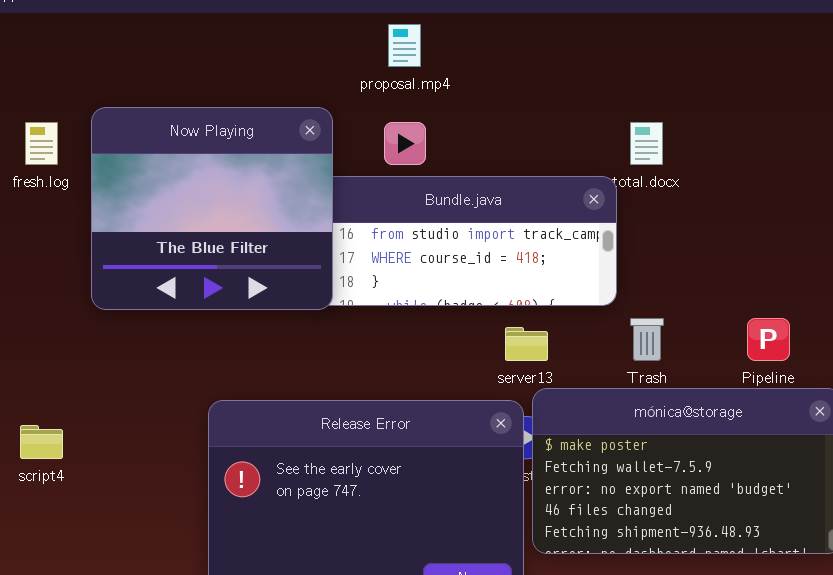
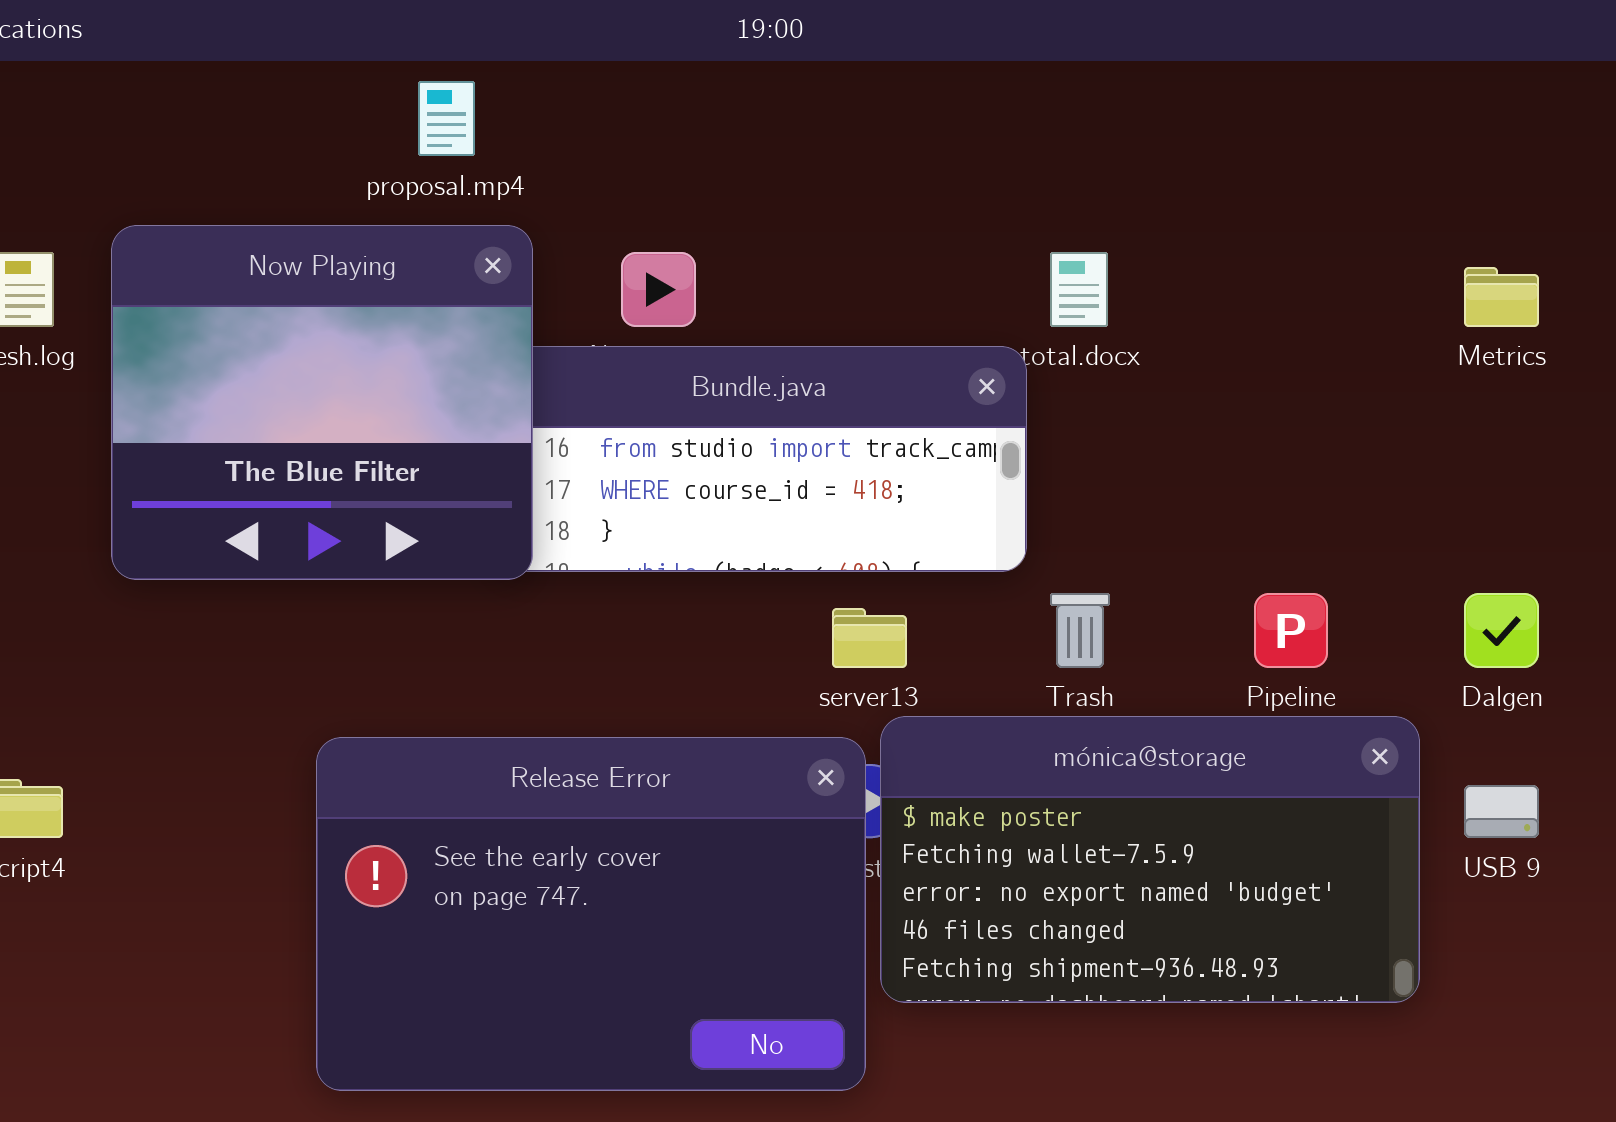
proposal.mp4: [388,24,421,67] -> [418,81,475,156], moved

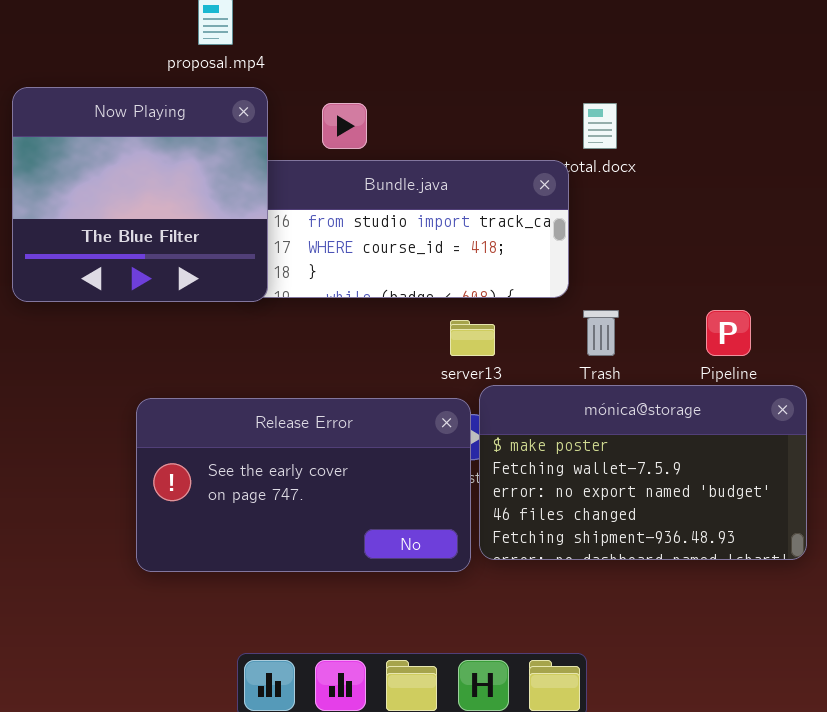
Release Error: [316,737,866,1091] -> [136,398,471,572], resized

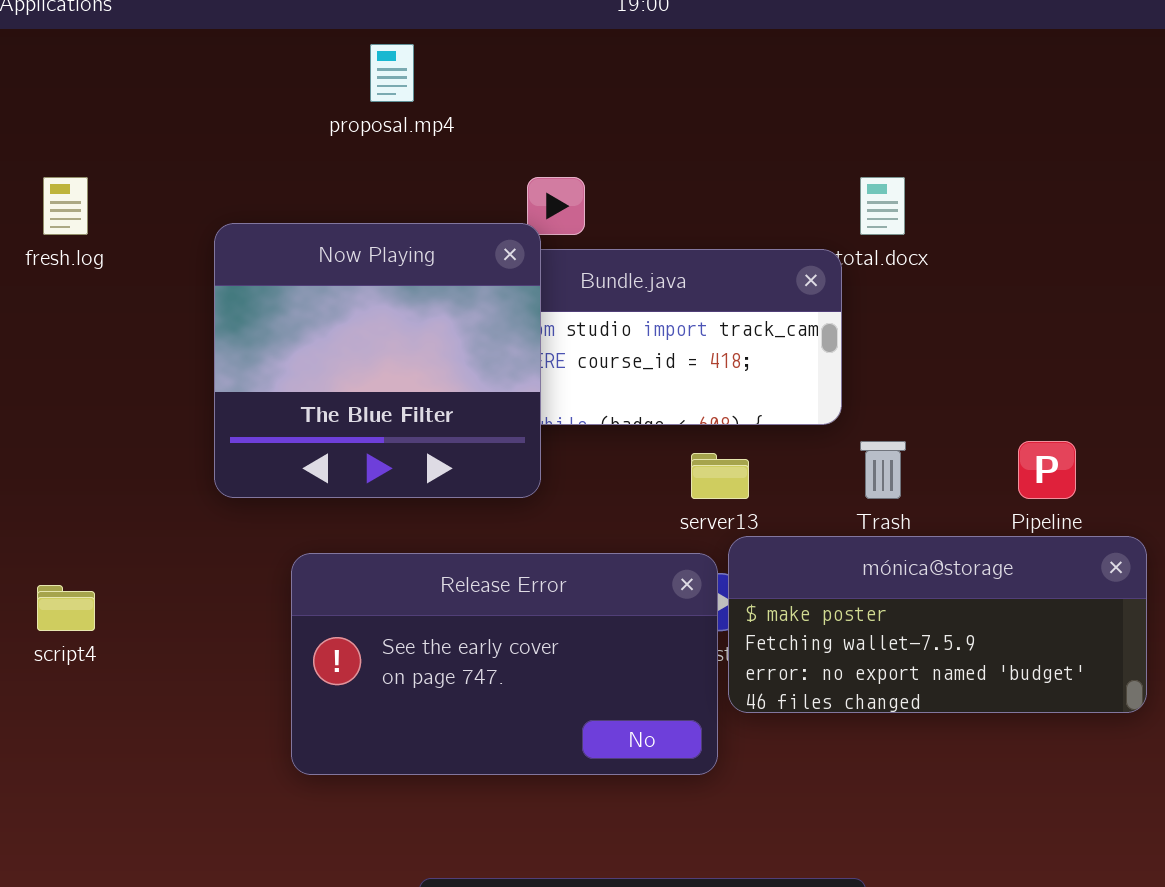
Now Playing: [12,87,268,302] -> [214,223,541,498], moved
mónica@storage: [479,385,807,560] -> [728,536,1147,713], resized

